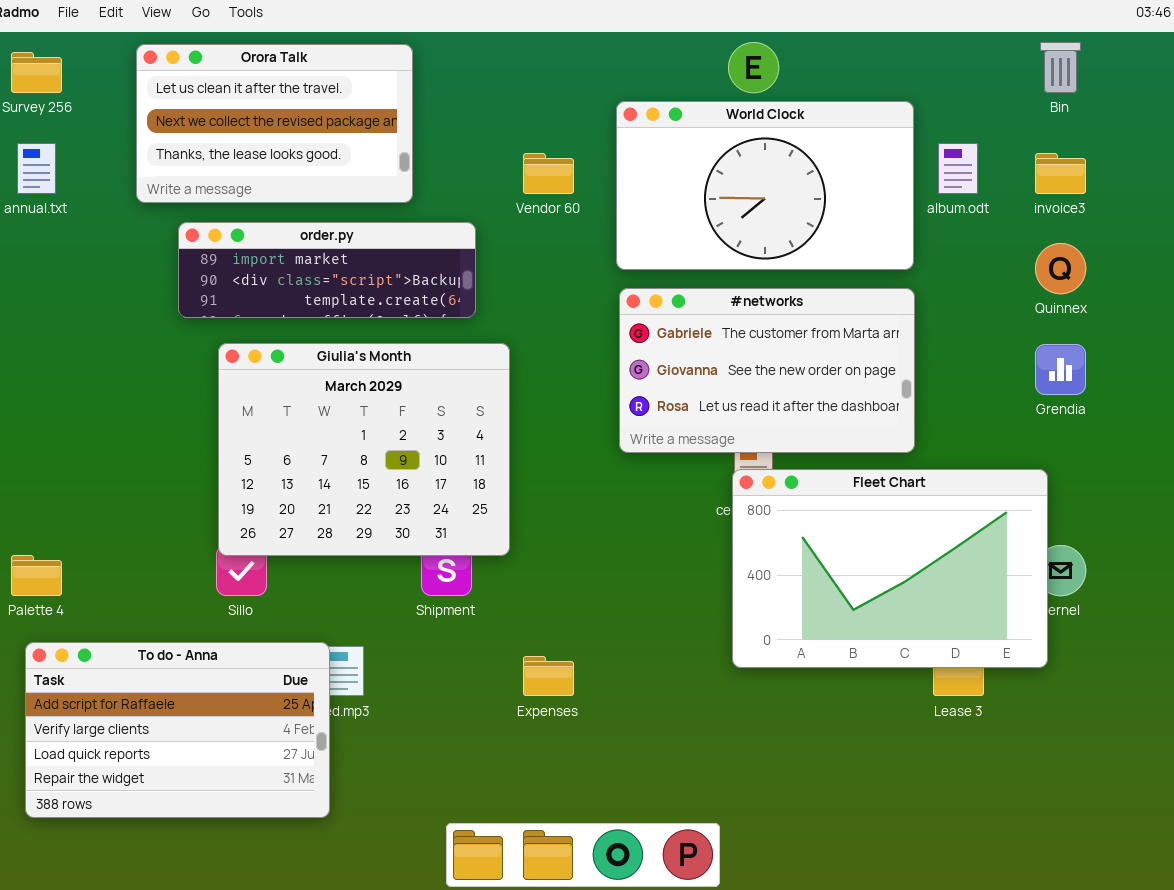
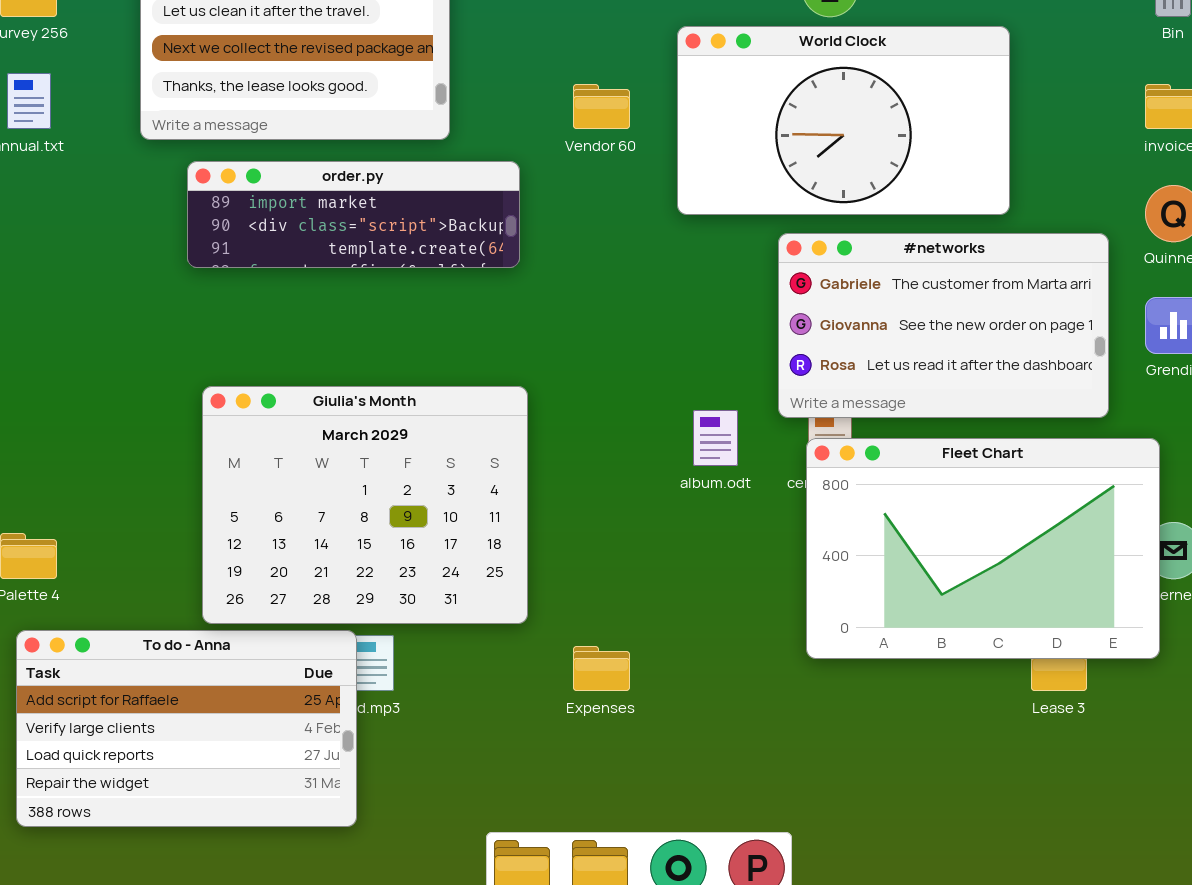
album.odt: [938,143,978,194] -> [693,410,738,466], moved
#networks: [619,288,915,453] -> [778,233,1109,418], moved
Giulia's Month: [218,343,510,556] -> [202,386,528,624], moved

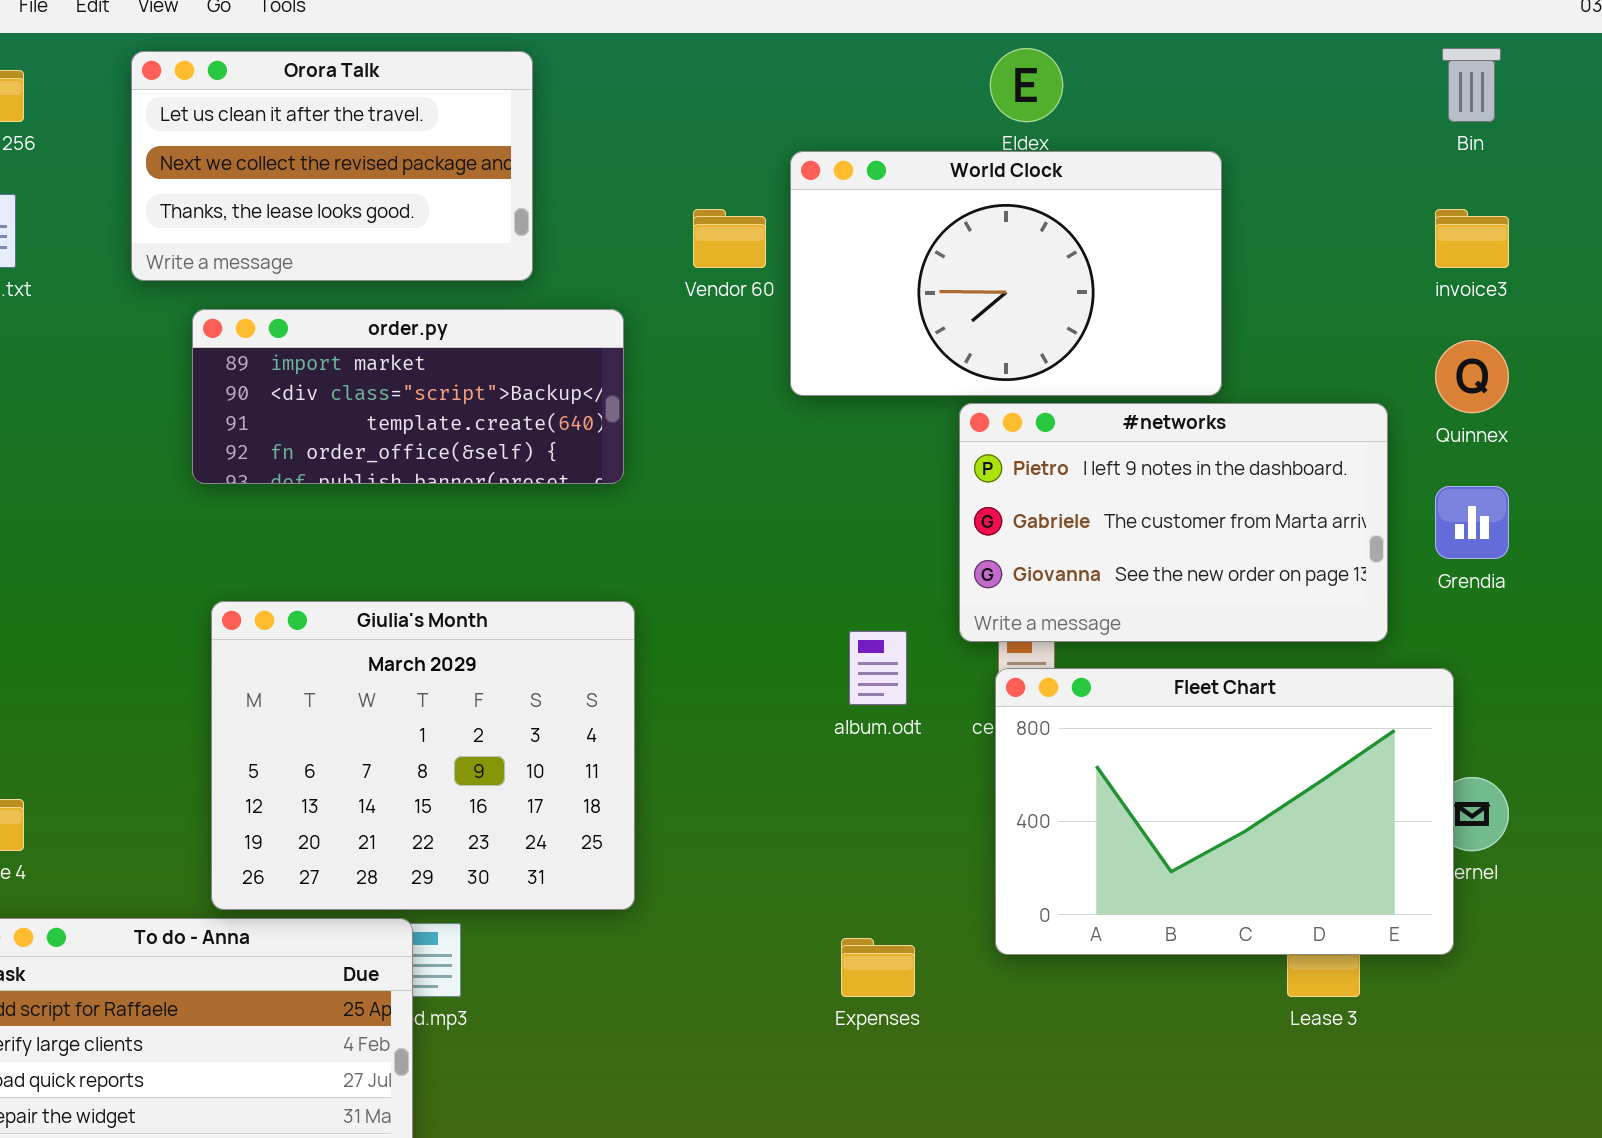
World Clock: [677,26,1010,215] -> [790,151,1222,396], moved
order.py: [187,161,520,268] -> [192,309,624,484], resized
#networks: [778,233,1109,418] -> [959,403,1388,642], scrolled up 1 row
Expenses: [573,646,630,691] -> [841,938,915,997], moved

